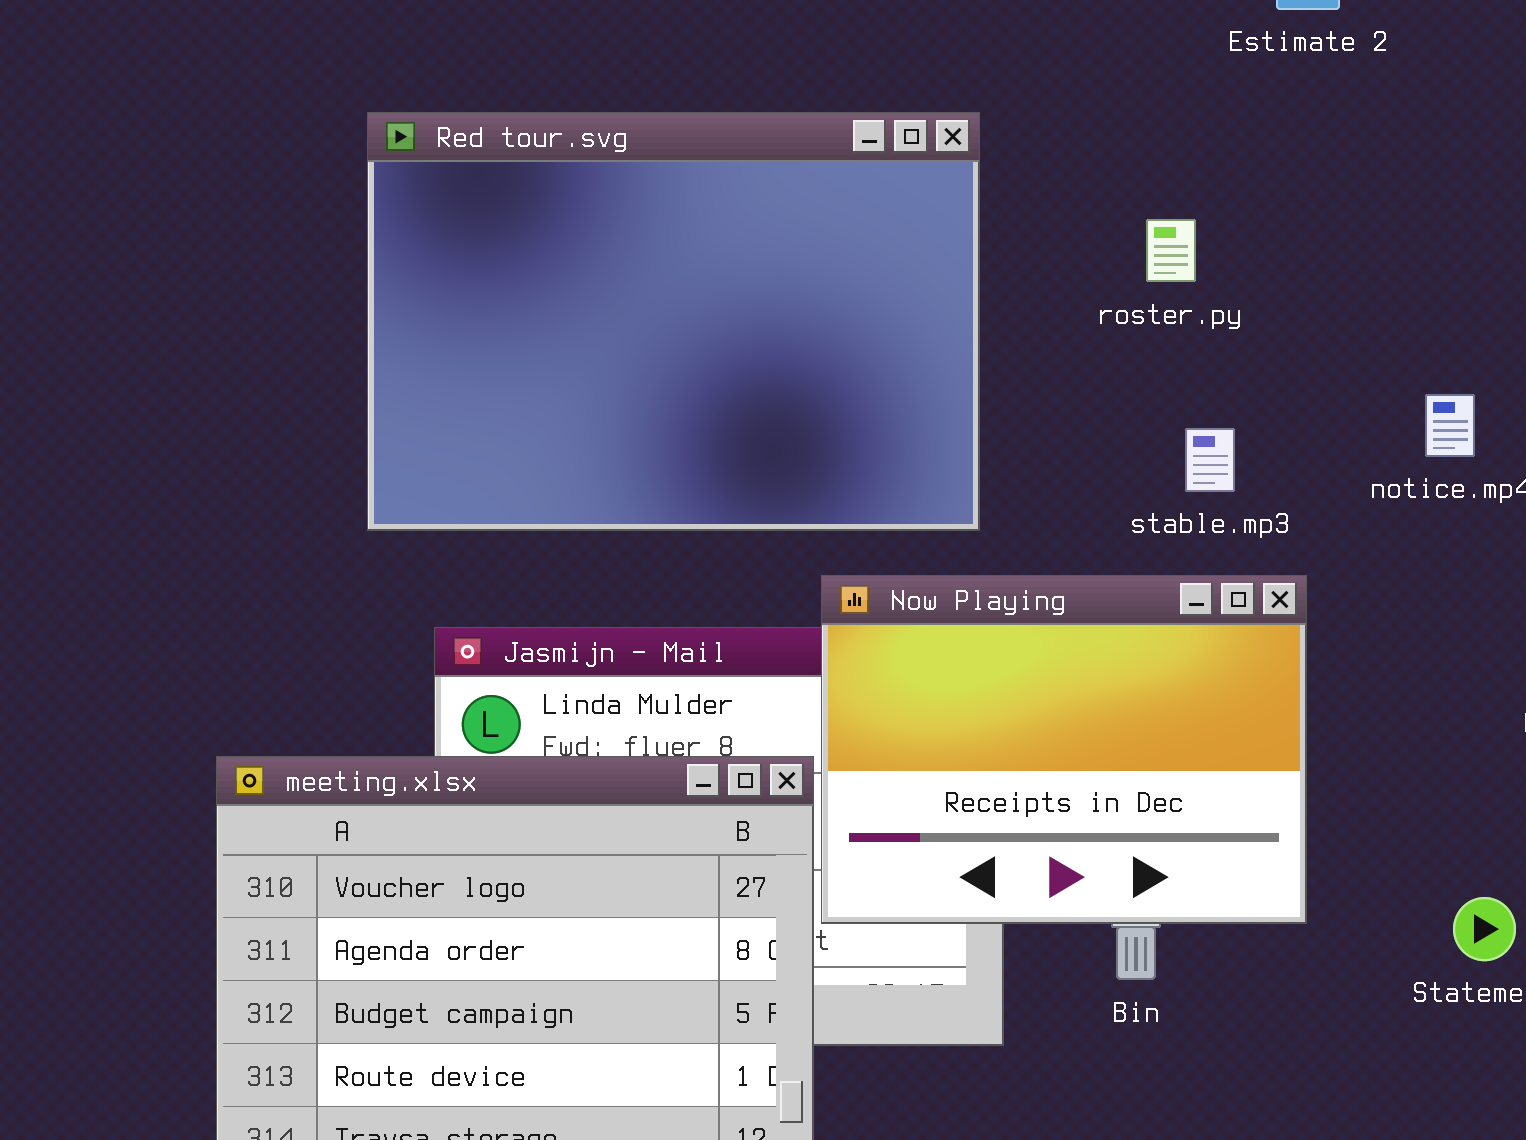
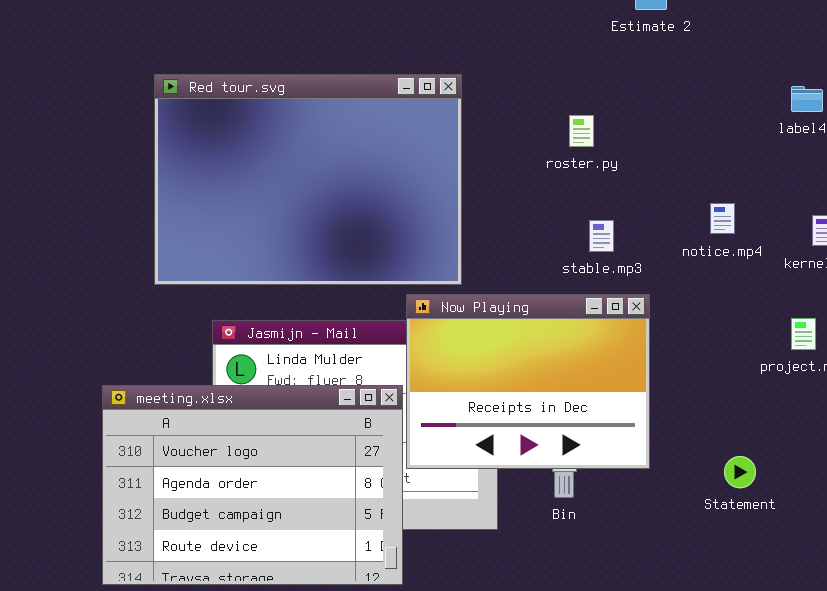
Red tour.svg: [367,112,980,531] -> [154,74,462,285], moved

